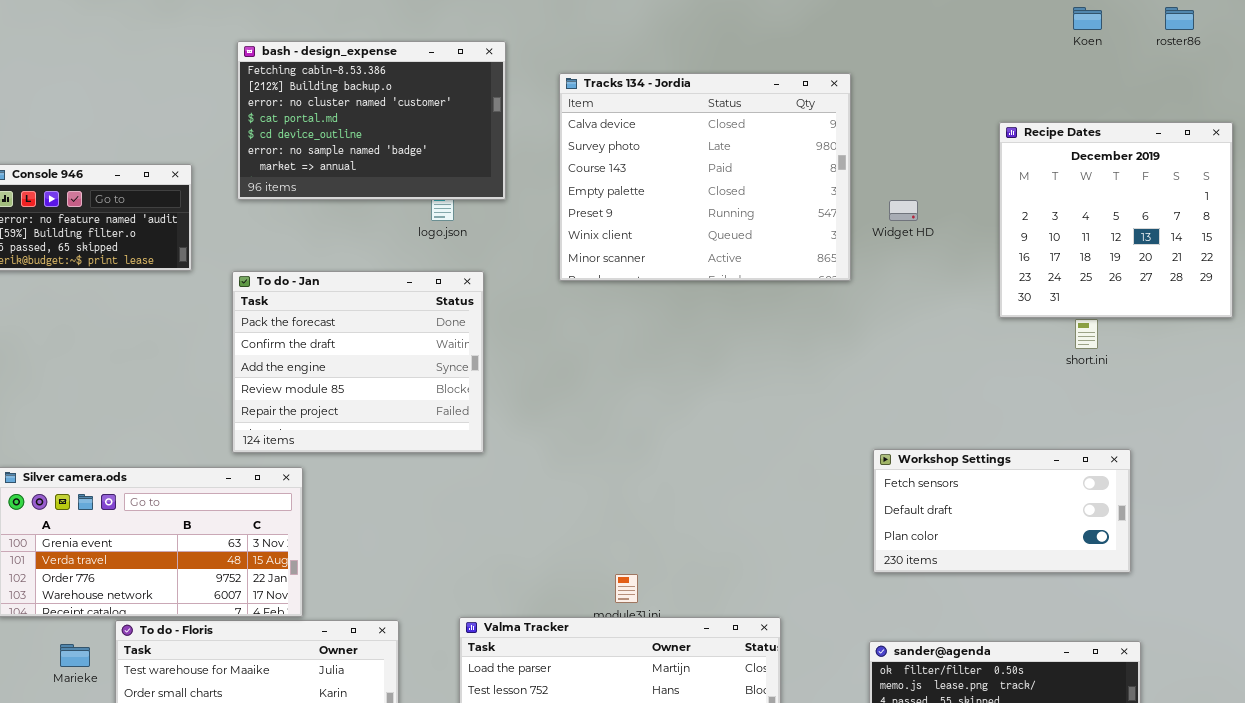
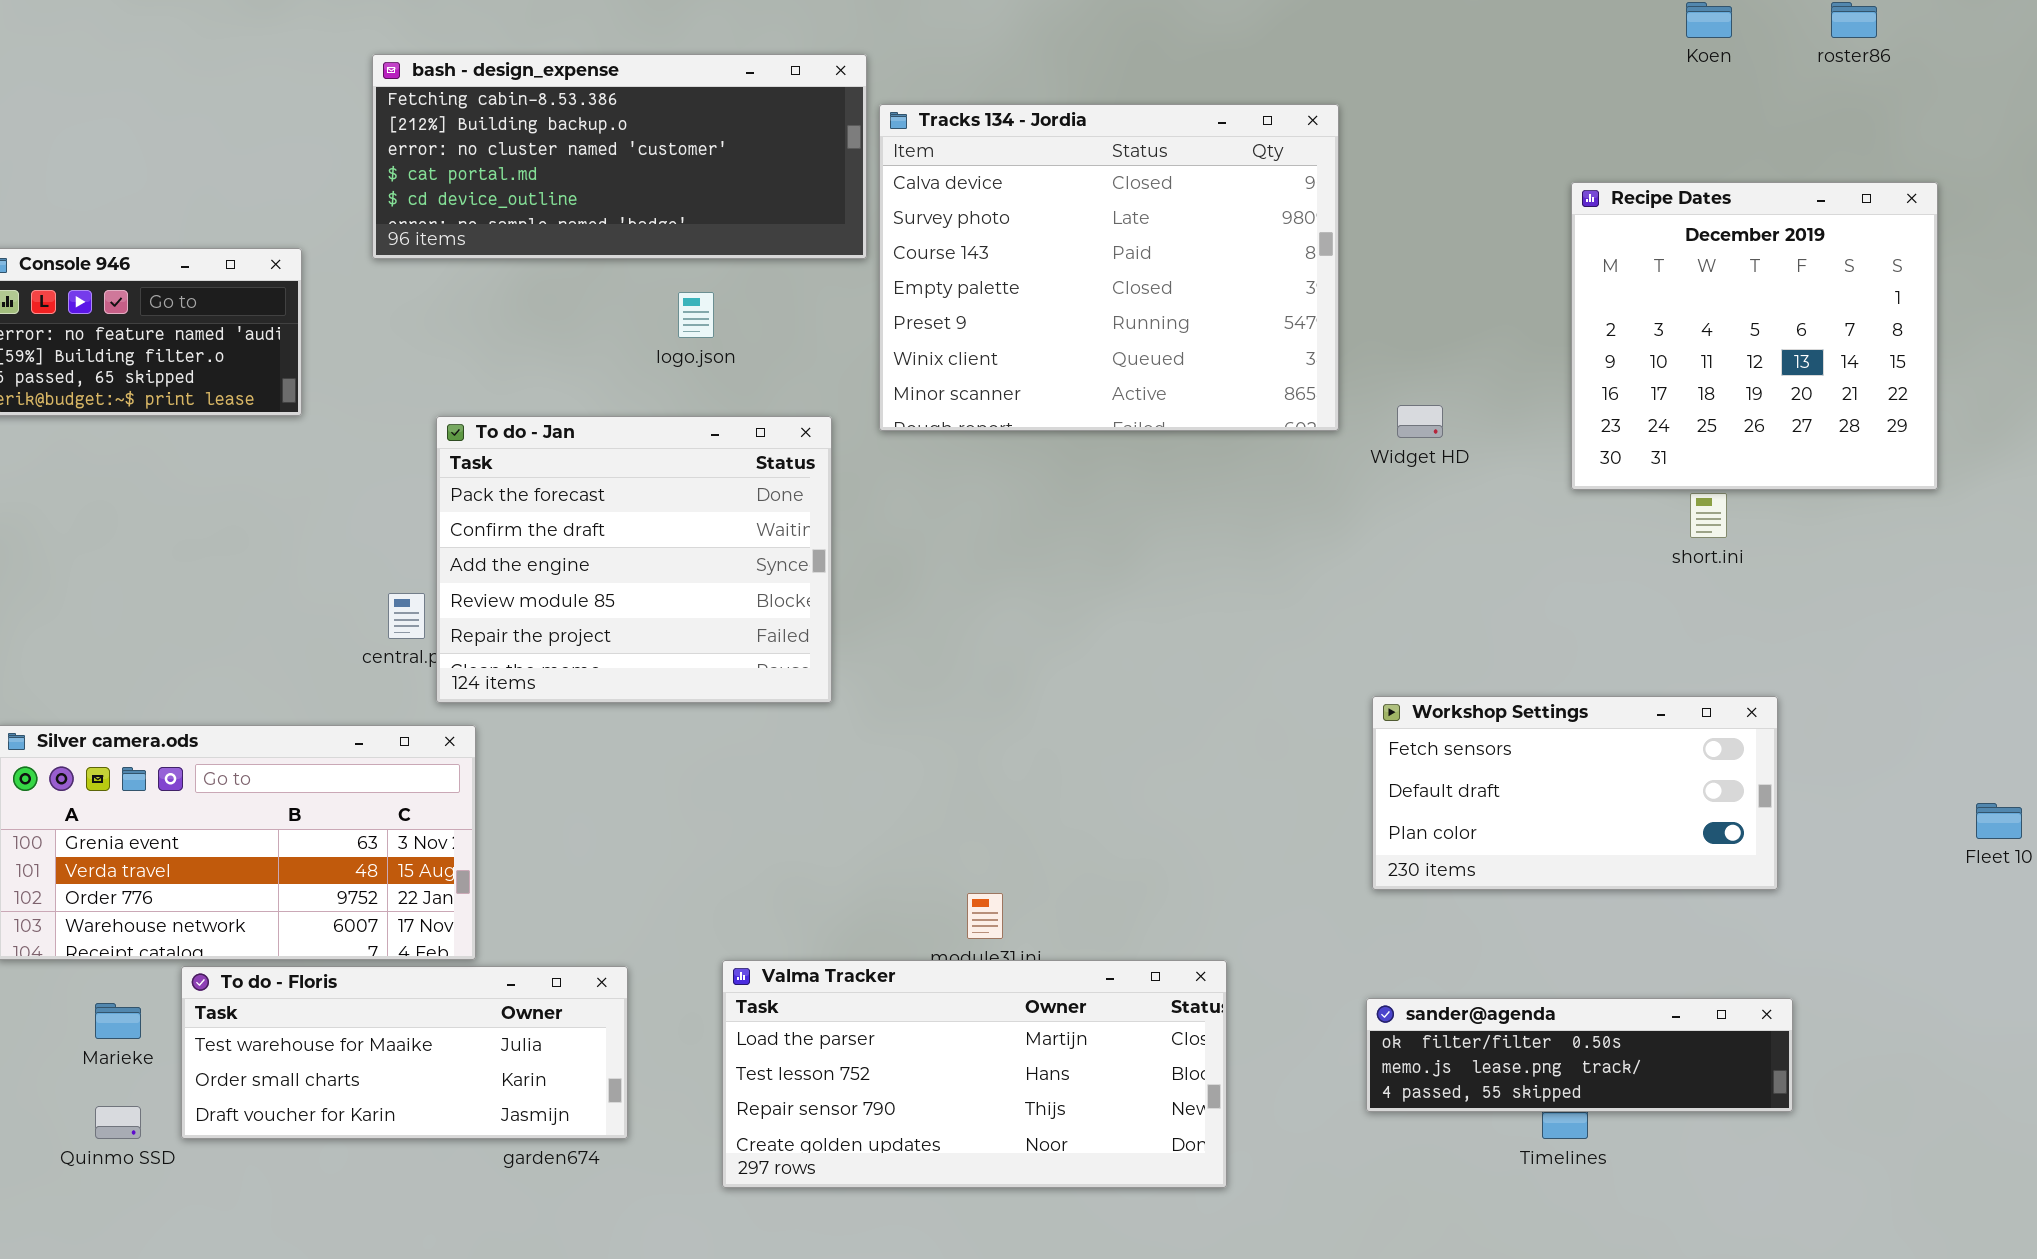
bash - design_expense: [237,41,506,200] -> [372,54,867,259], resized
Widget HD: [889,200,918,221] -> [1397,405,1443,438], moved
To do - Jan: [232,271,484,453] -> [436,416,832,703], moved

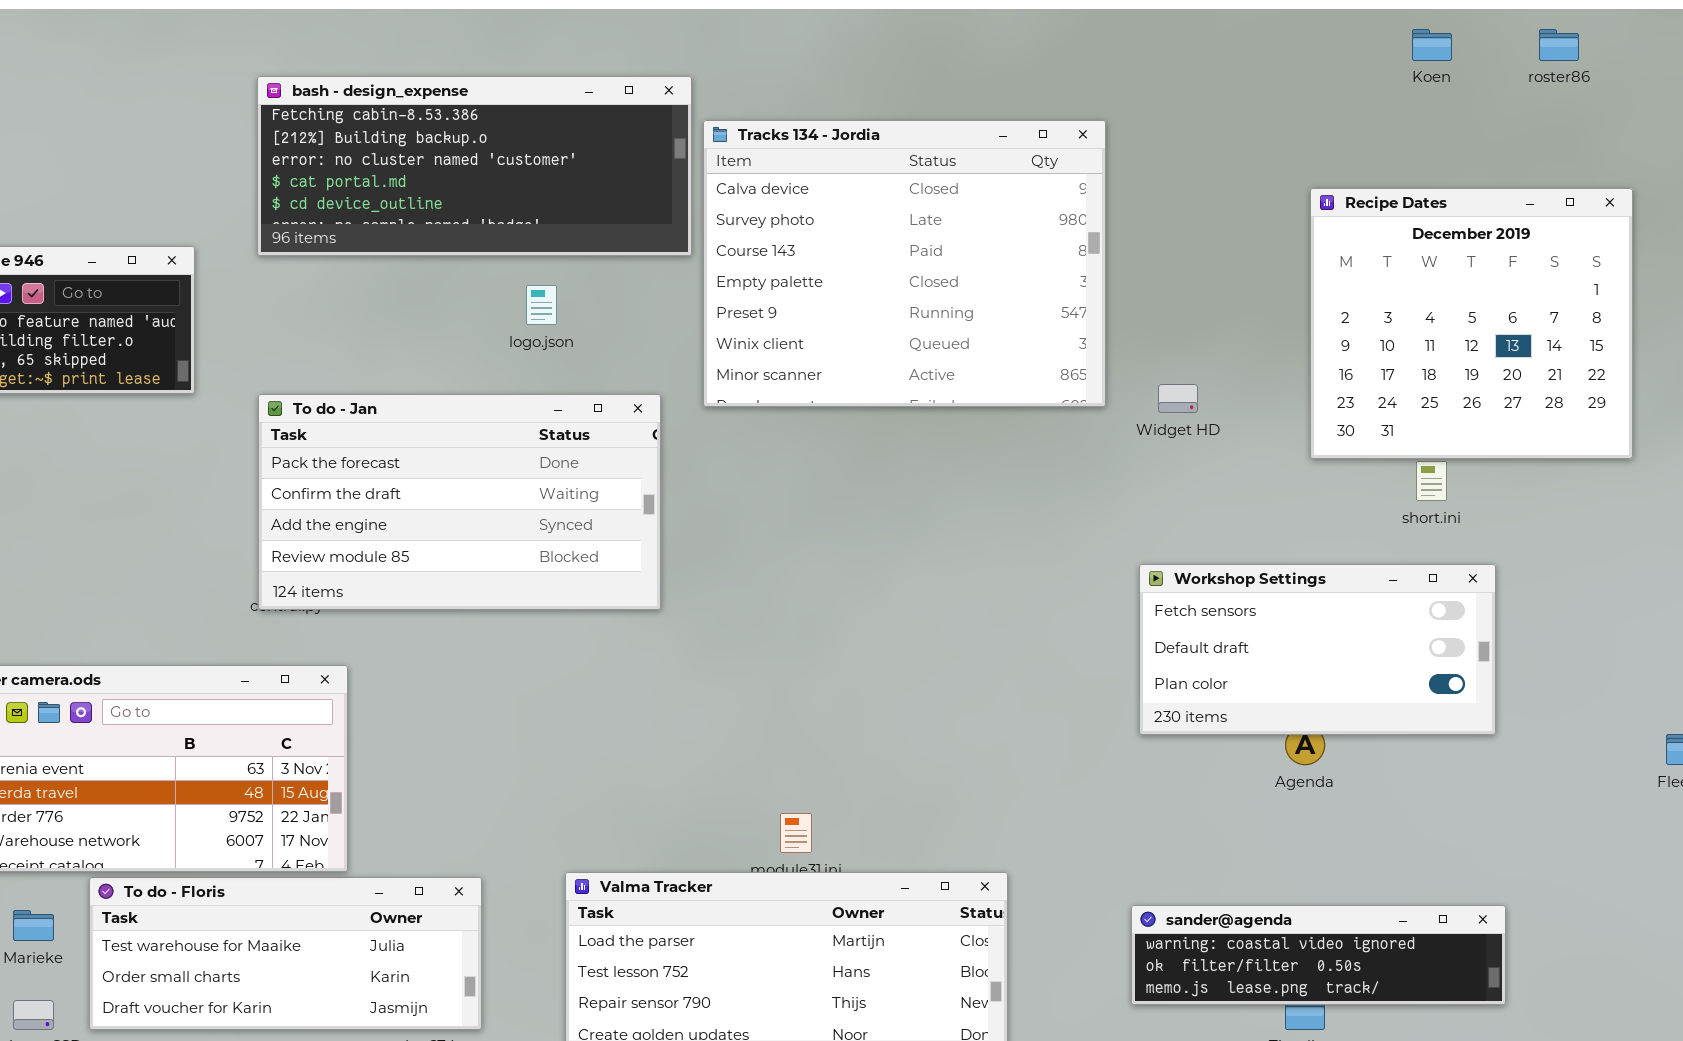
To do - Jan: [436,416,832,703] -> [258,394,661,610], resized
Workshop Settings: [1372,696,1778,890] -> [1139,564,1496,735], moved
sander@agenda: [1366,998,1793,1112] -> [1131,905,1506,1005], scrolled up 1 row

